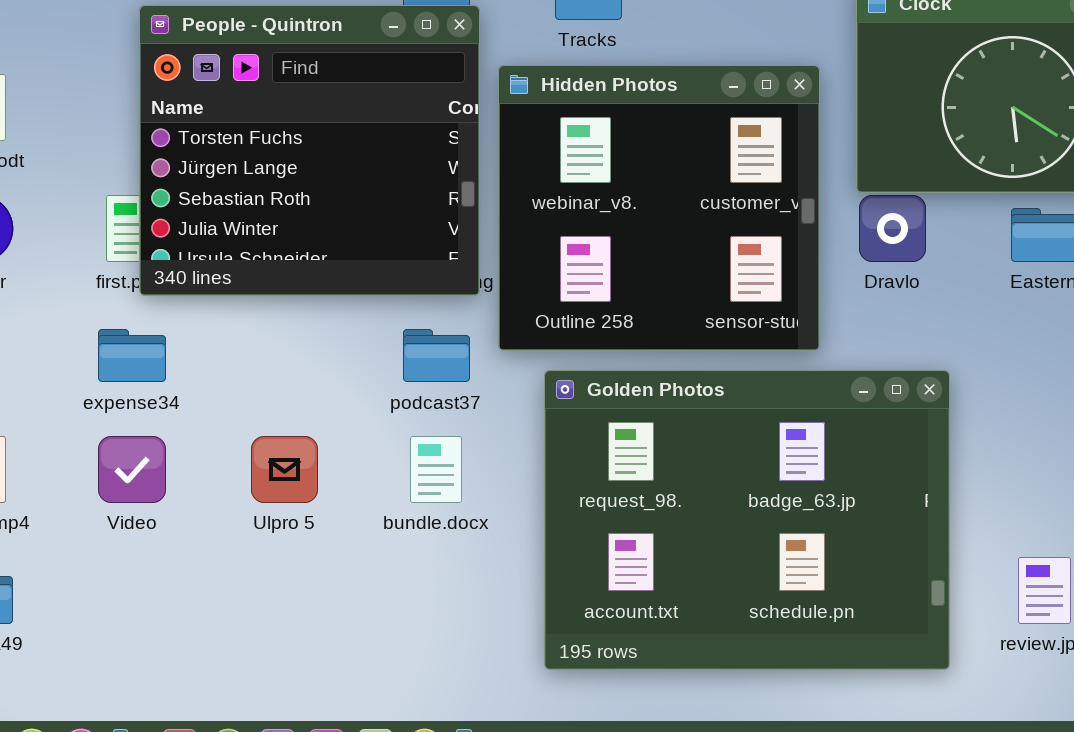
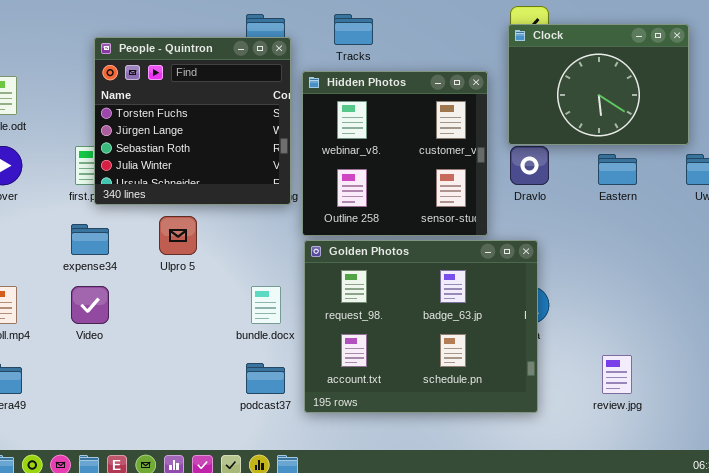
podcast37: [403,329,470,382] -> [246,363,285,394], moved
Golden Photos: [544,370,950,670] -> [304,240,538,413], moved
Ulpro 5: [251,436,318,503] -> [159,216,197,255], moved

